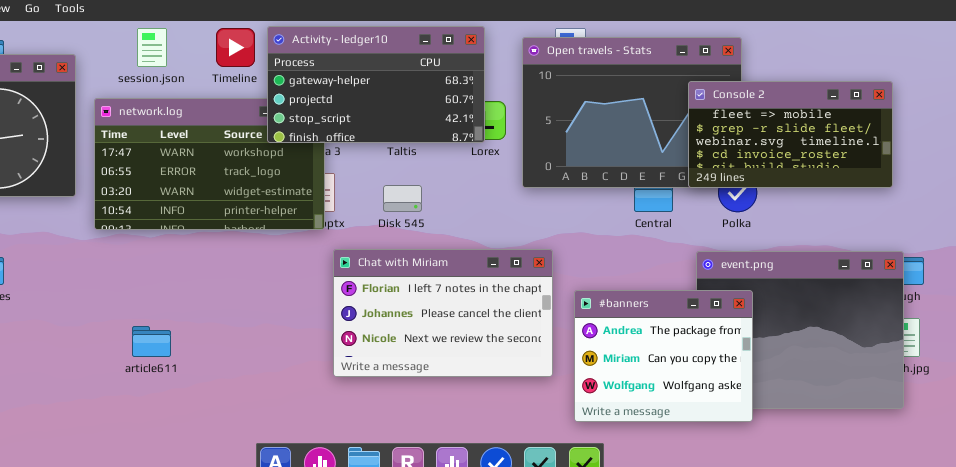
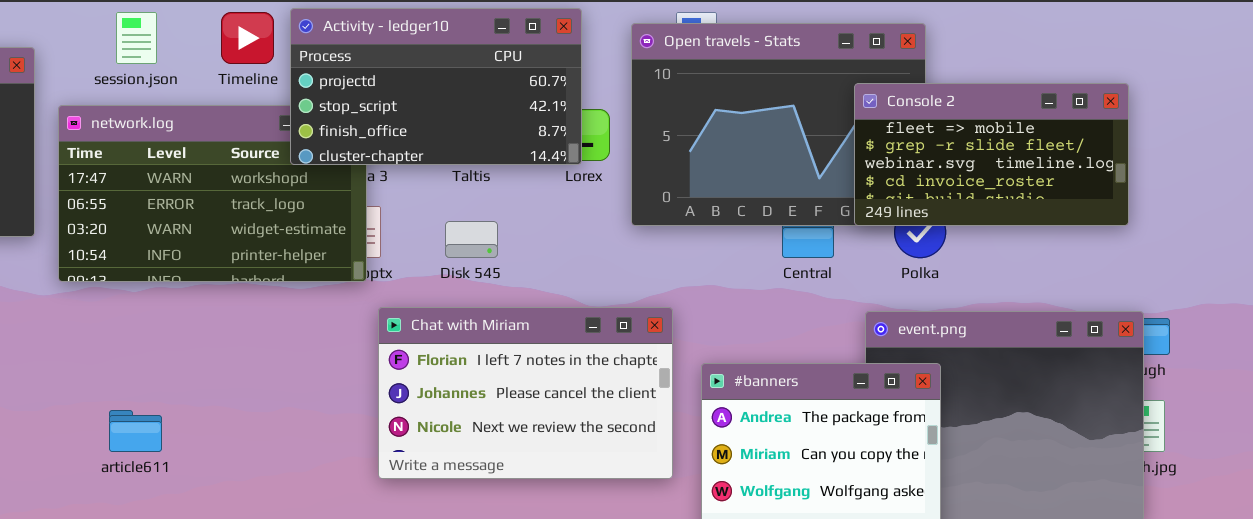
Activity - ledger10: [267,26,485,143] -> [290,8,582,165], scrolled down 1 row

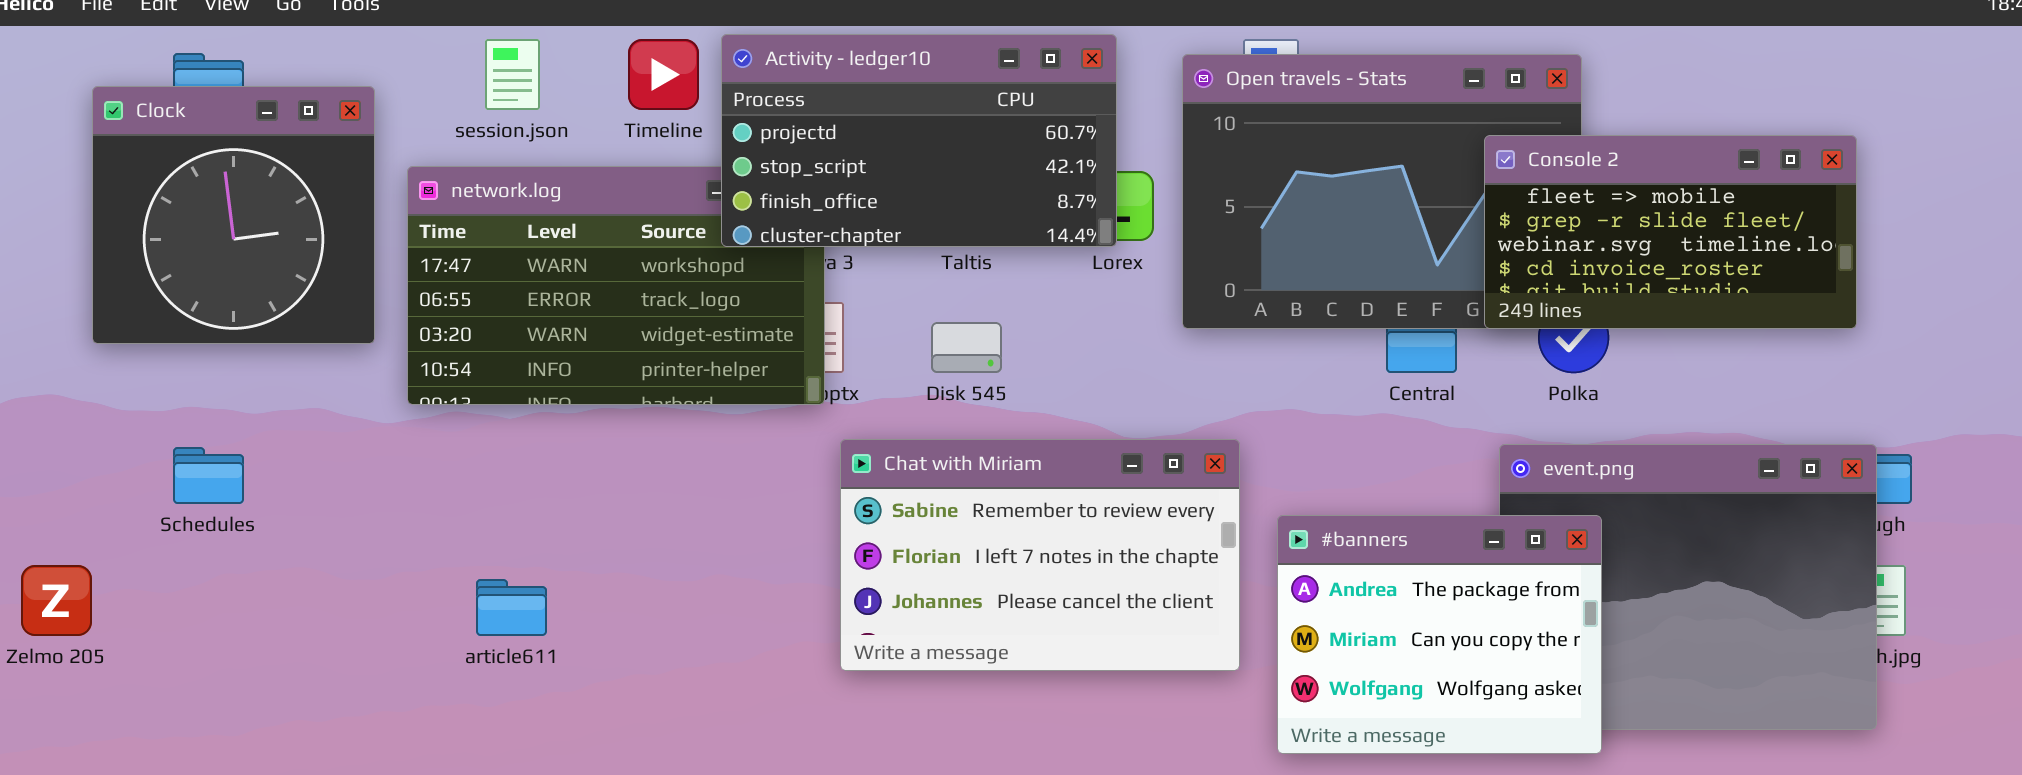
Chat with Miriam: [378,307,673,479] -> [840,439,1240,671], scrolled up 1 row

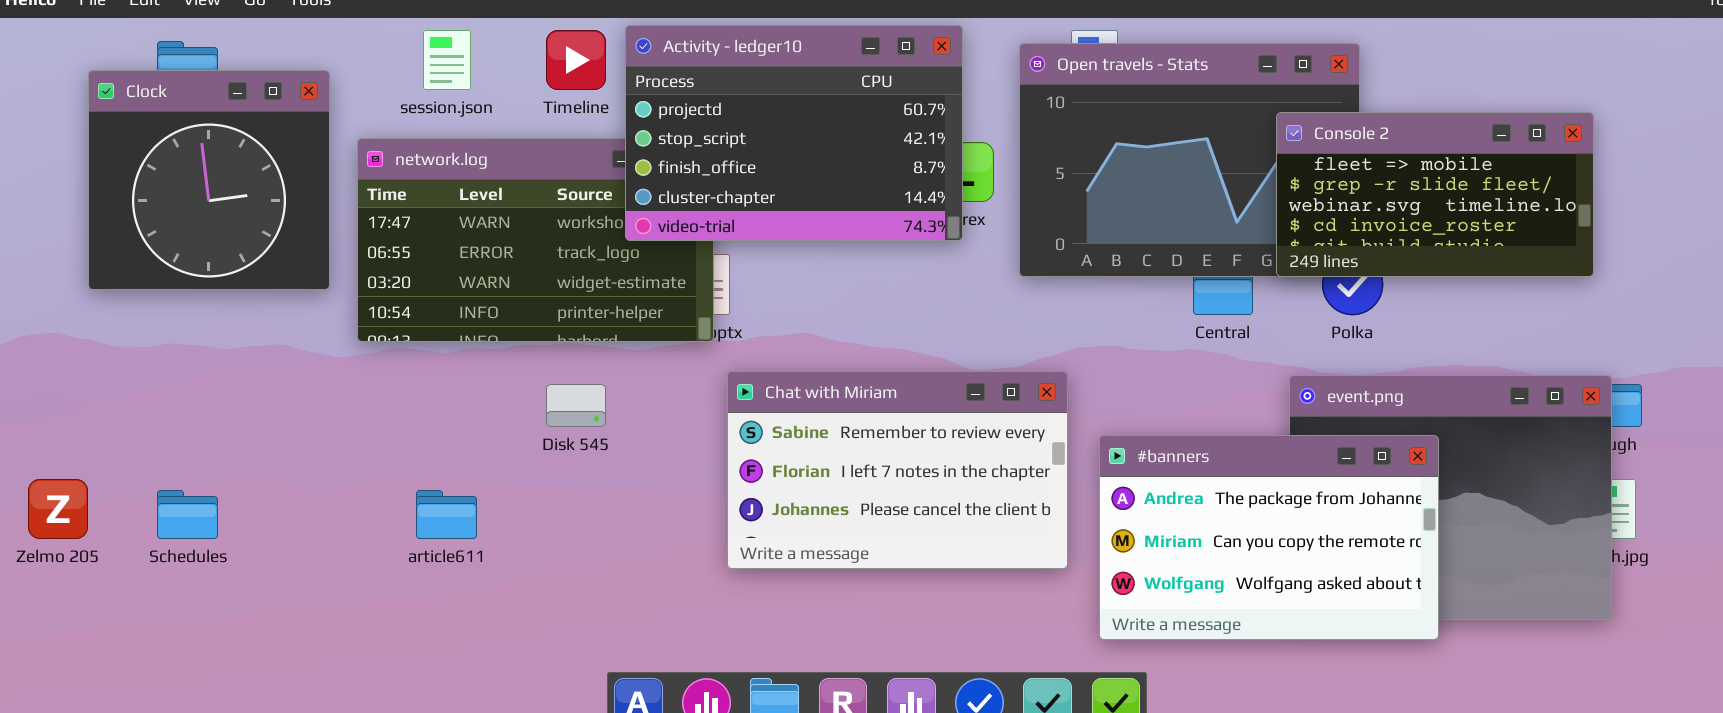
Activity - ledger10: [721,34,1117,247] -> [625,25,963,241], resized
Disk 545: [931,322,1002,373] -> [546,384,606,427], moved
Schedules: [173,447,244,504] -> [157,490,218,539], moved
#banners: [1277,515,1602,754] -> [1099,435,1439,640], resized

